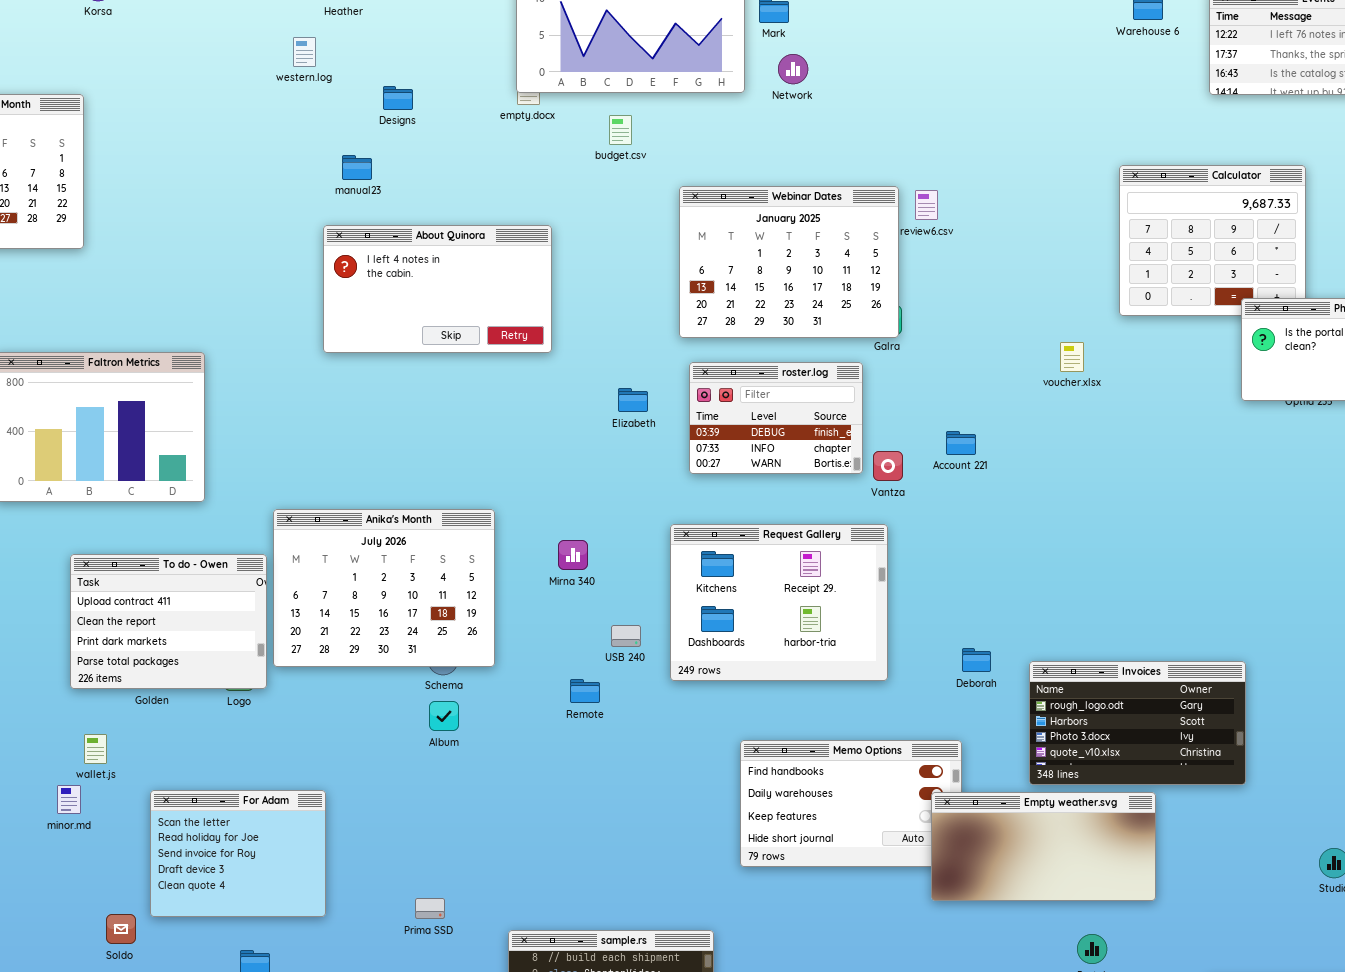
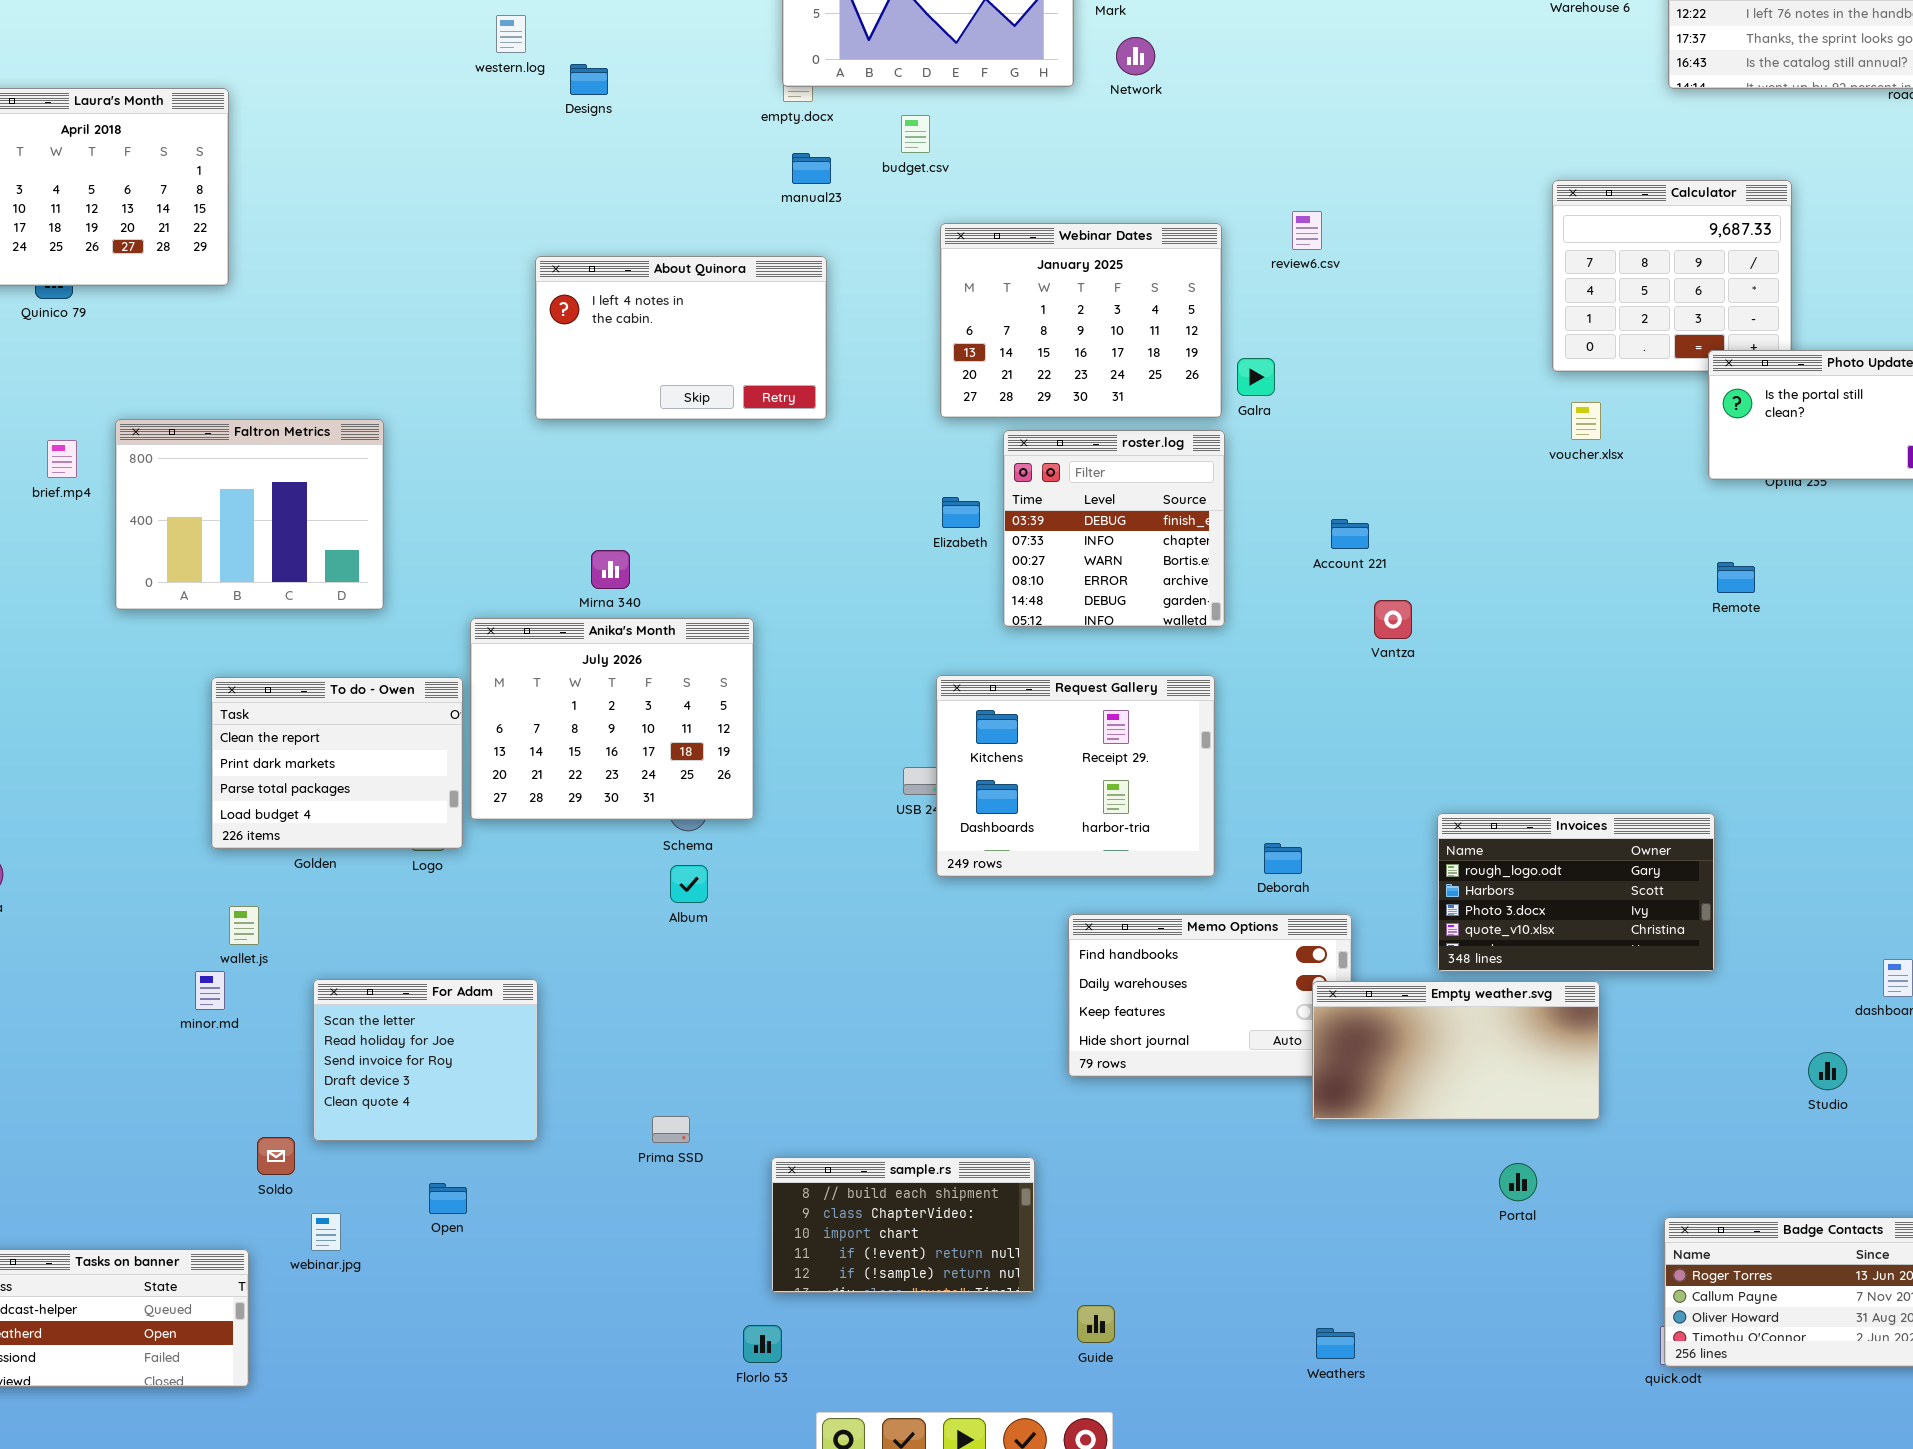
Designs: [383,86,413,110] -> [570,64,608,95], moved
manual23: [342,155,372,180] -> [792,153,831,184], moved
Webinar Dates: [679,186,899,338] -> [940,223,1222,418], moved
voucher.xlsx: [1060,342,1084,372] -> [1571,402,1601,440], moved
roster.log: [689,362,863,474] -> [1003,430,1225,627], resized
Elizabeth: [618,388,648,412] -> [942,497,980,528], moved
Vantza: [873,451,903,481] -> [1374,600,1412,639], moved
Request Gallery: [670,524,888,681] -> [936,675,1215,877], moved
Mirna 340: [558,540,588,570] -> [591,550,630,589], moved
To do - Owen: [70,554,267,689] -> [211,677,463,849], scrolled down 1 row
Deborah: [962,648,991,672] -> [1264,843,1302,874], moved
Remote: [570,679,600,703] -> [1717,562,1755,593], moved

